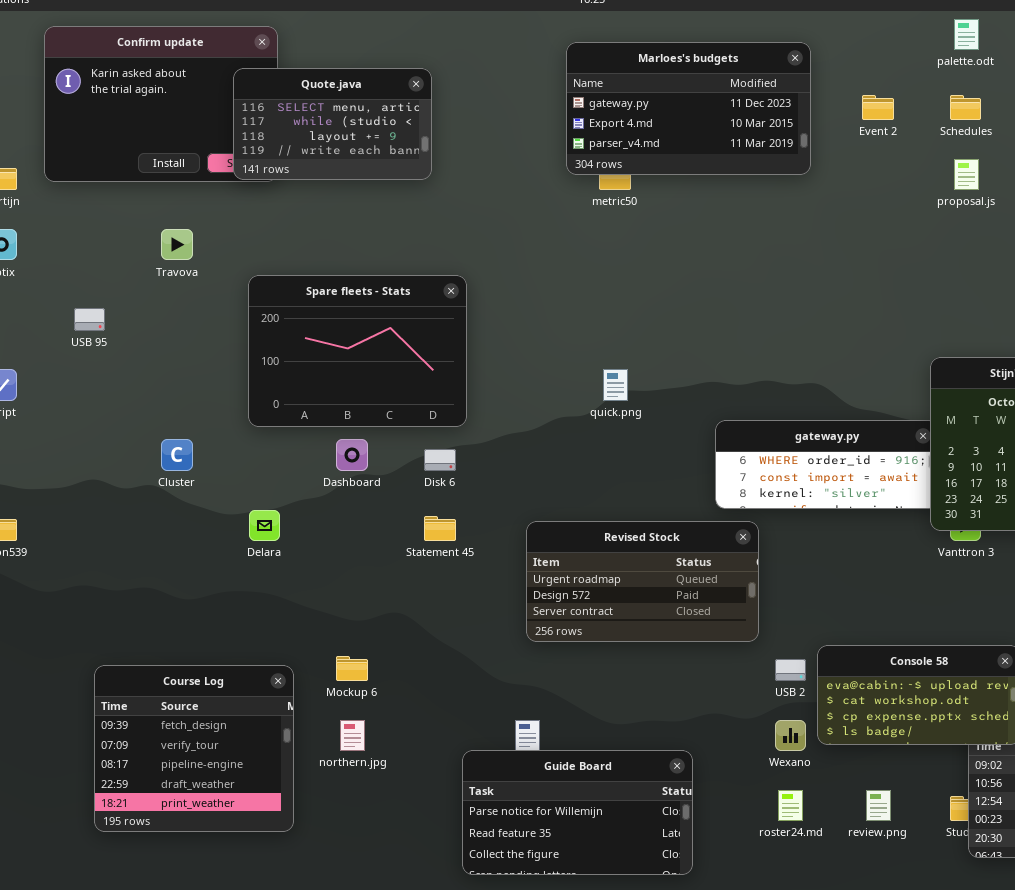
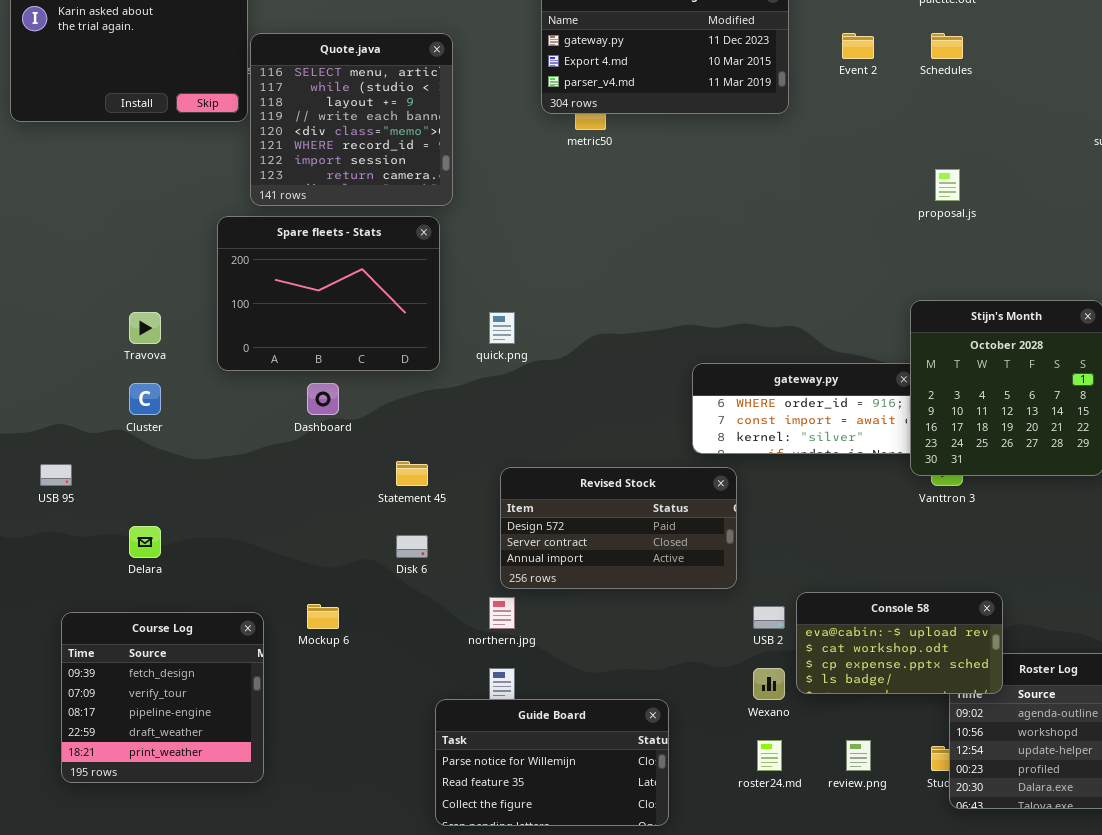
Quote.java: [233,68,432,180] -> [250,33,453,206], moved, resized
proposal.js: [954,159,979,190] -> [935,169,960,201], moved
Travova: [161,229,193,260] -> [129,312,161,344], moved
USB 95: [74,308,105,331] -> [40,464,72,486], moved
quick.png: [603,369,628,401] -> [489,312,515,344], moved
Disk 6: [424,449,456,471] -> [396,535,428,558], moved
Delara: [249,510,280,541] -> [129,526,161,558], moved
Revised Stock: [526,521,759,642] -> [500,467,737,589], scrolled down 1 row
northern.jpg: [340,720,365,751] -> [489,597,515,629], moved

